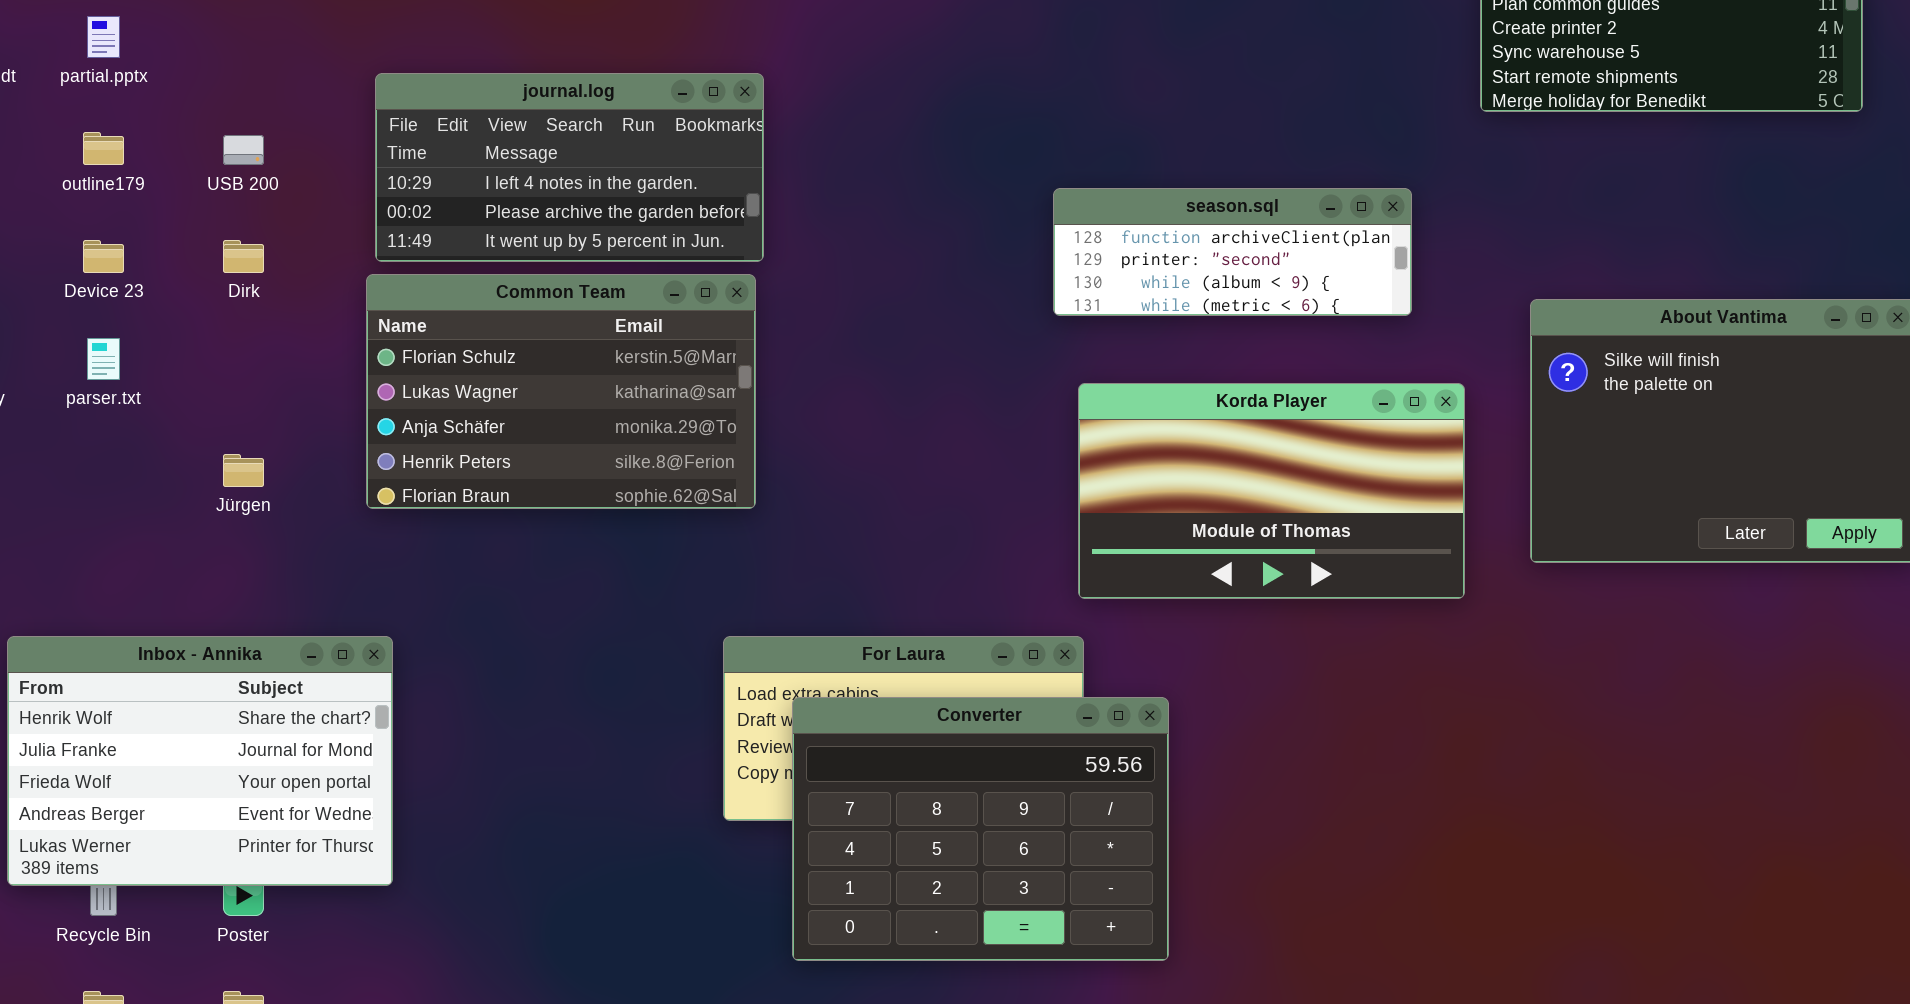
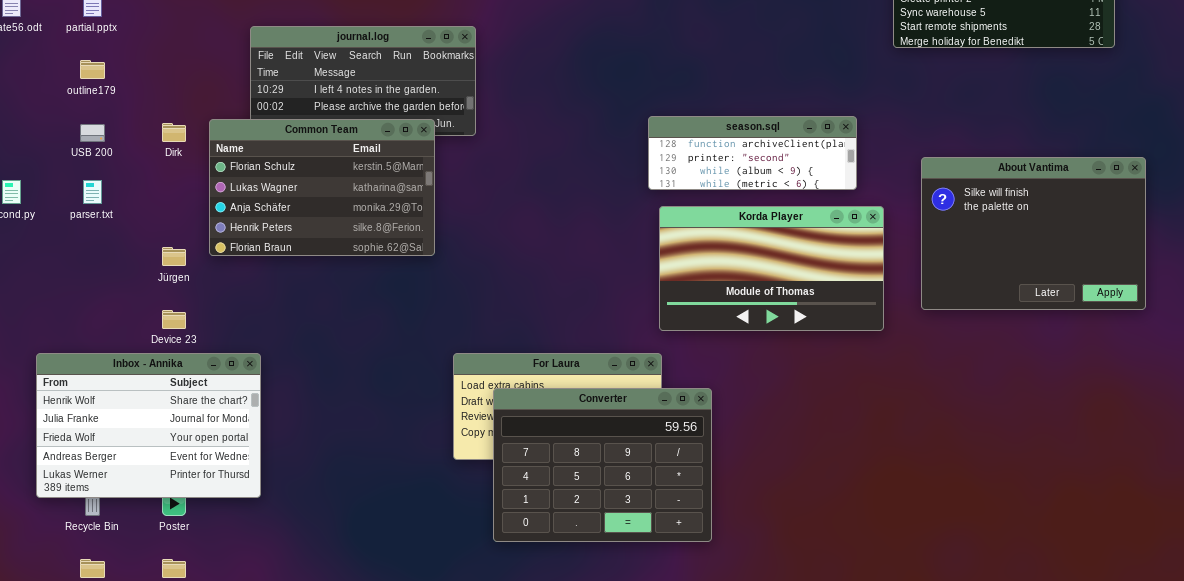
USB 200: [223,135,264,165] -> [80,124,105,142], moved
season.sql: [1053,188,1412,316] -> [648,116,857,190], moved
Device 23: [83,240,124,273] -> [162,310,186,329], moved
Common Team: [366,274,756,509] -> [209,119,435,256], moved

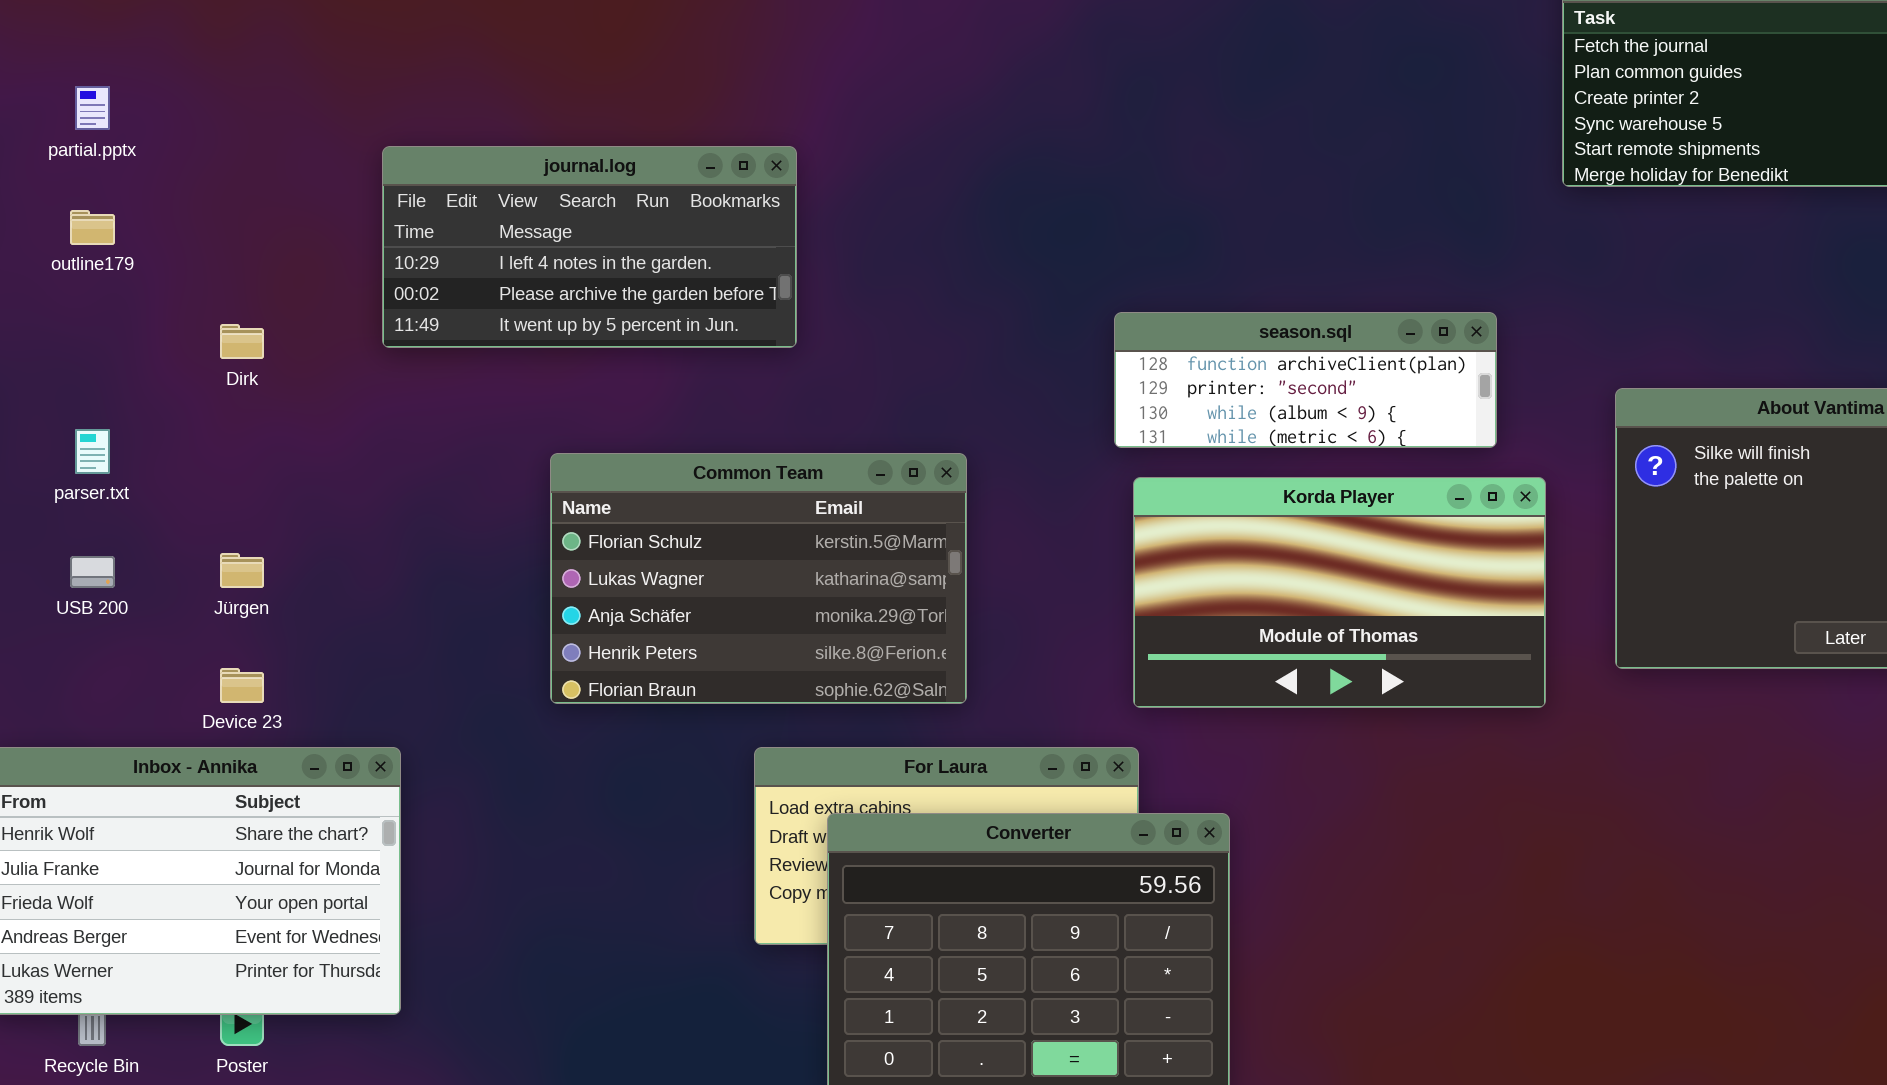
Common Team: [209,119,435,256] -> [550,453,967,704], moved
USB 200: [80,124,105,142] -> [70,556,115,588], moved

